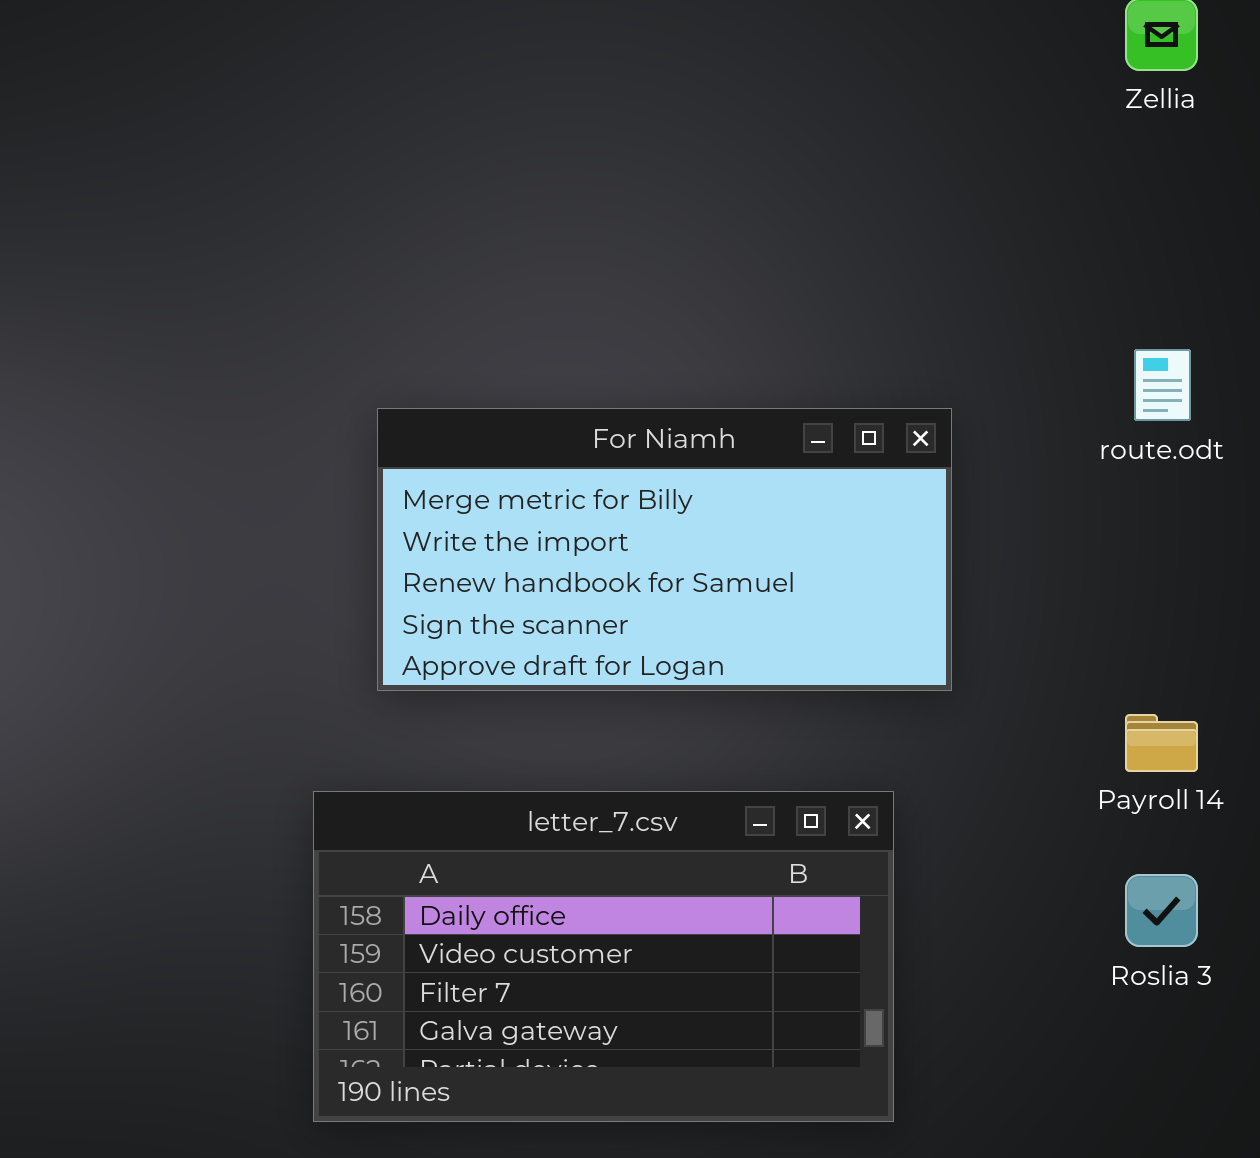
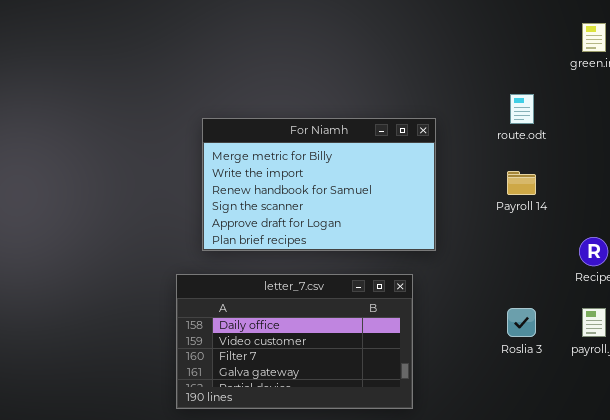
For Niamh: [377,408,952,691] -> [202,118,436,251], resized
Payroll 14: [1125,714,1198,772] -> [507,171,536,195], moved

